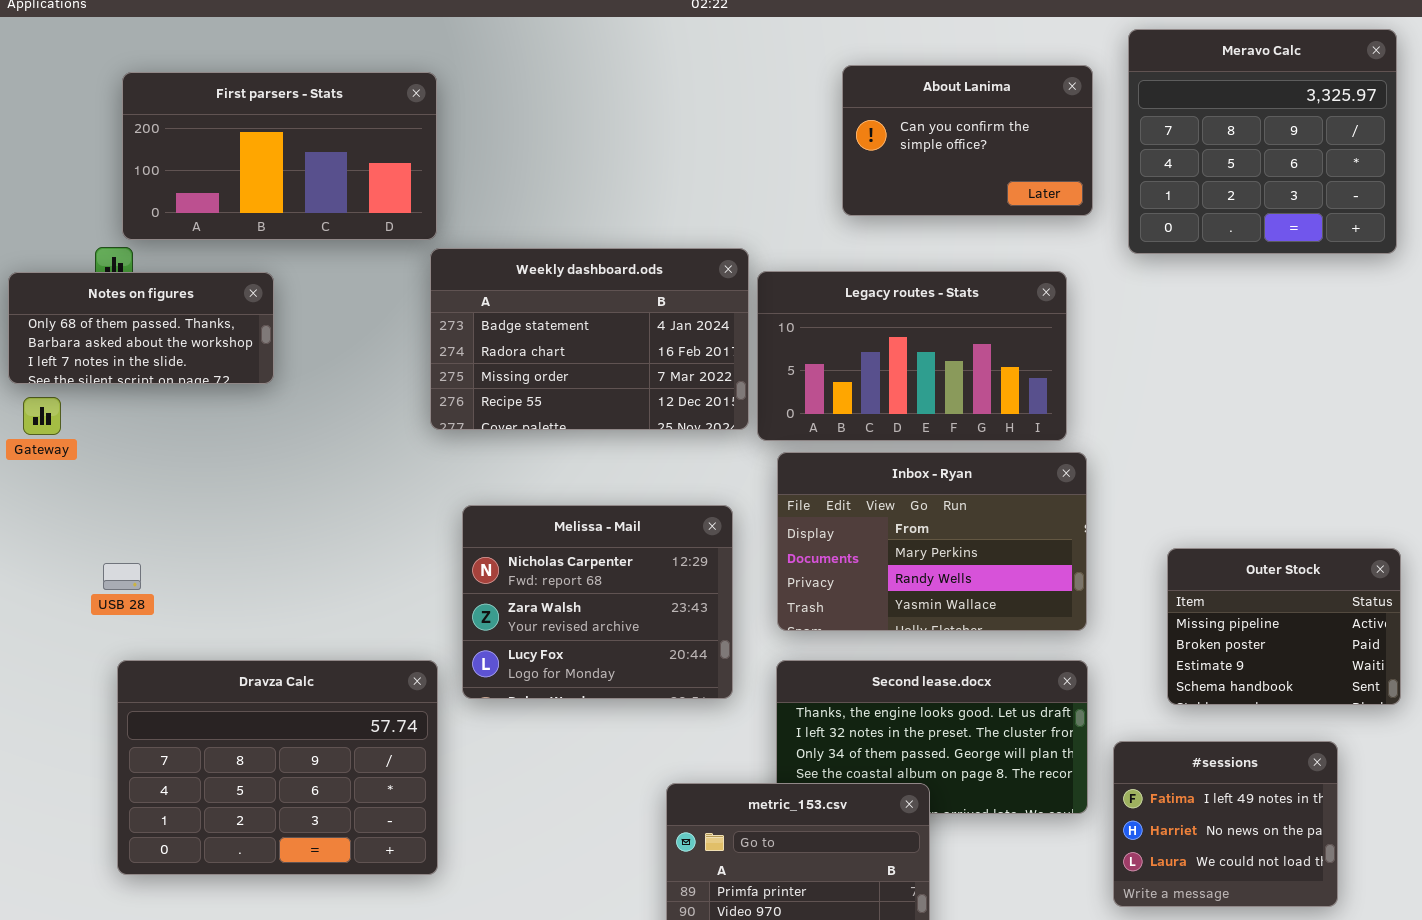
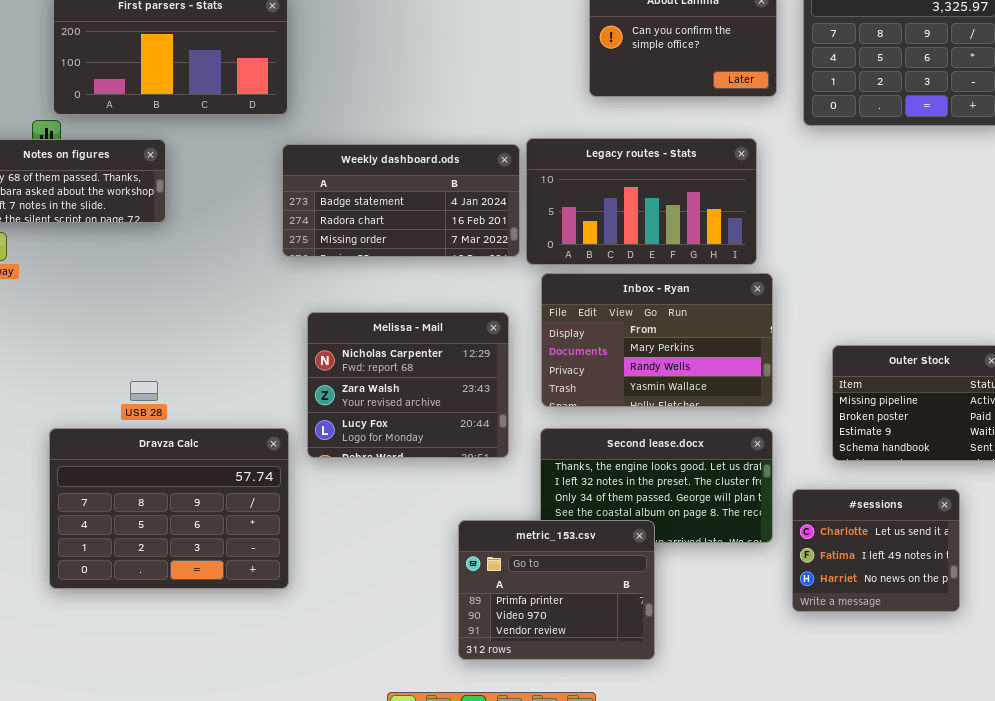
Weekly dashboard.ods: [430,248,749,430] -> [282,144,520,257], resized
USB 28: [103,563,141,590] -> [130,381,158,401], moved
#sessions: [1113,741,1338,907] -> [792,489,960,612], scrolled up 1 row

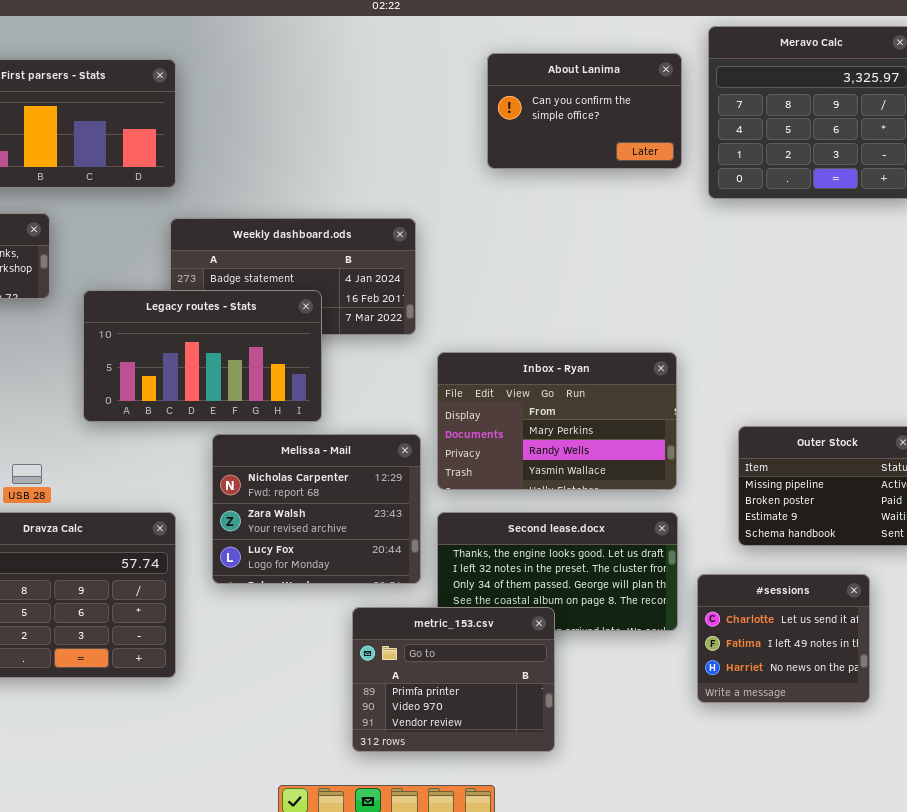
Legacy routes - Stats: [526,138,757,265] -> [83,290,322,422], moved
Melissa - Mail: [307,312,509,458] -> [212,434,421,584], moved

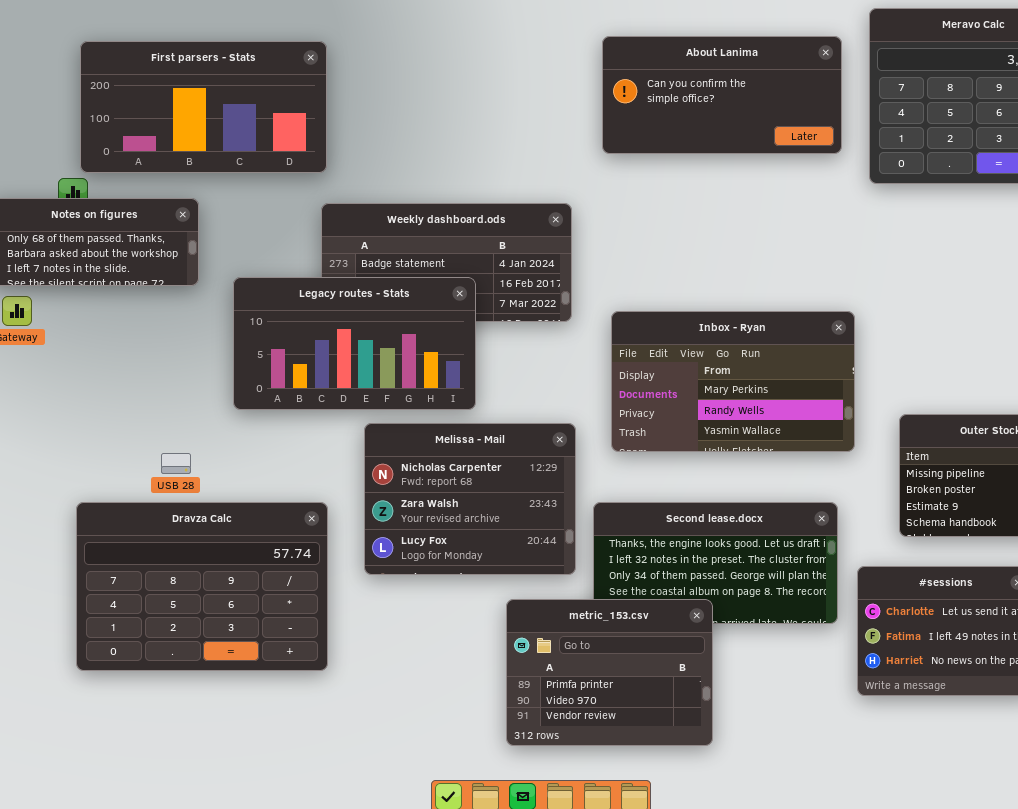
About Lanima: [487,53,682,169] -> [602,36,842,154], resized
Inbox - Ryan: [437,352,677,490] -> [611,311,855,452], moved

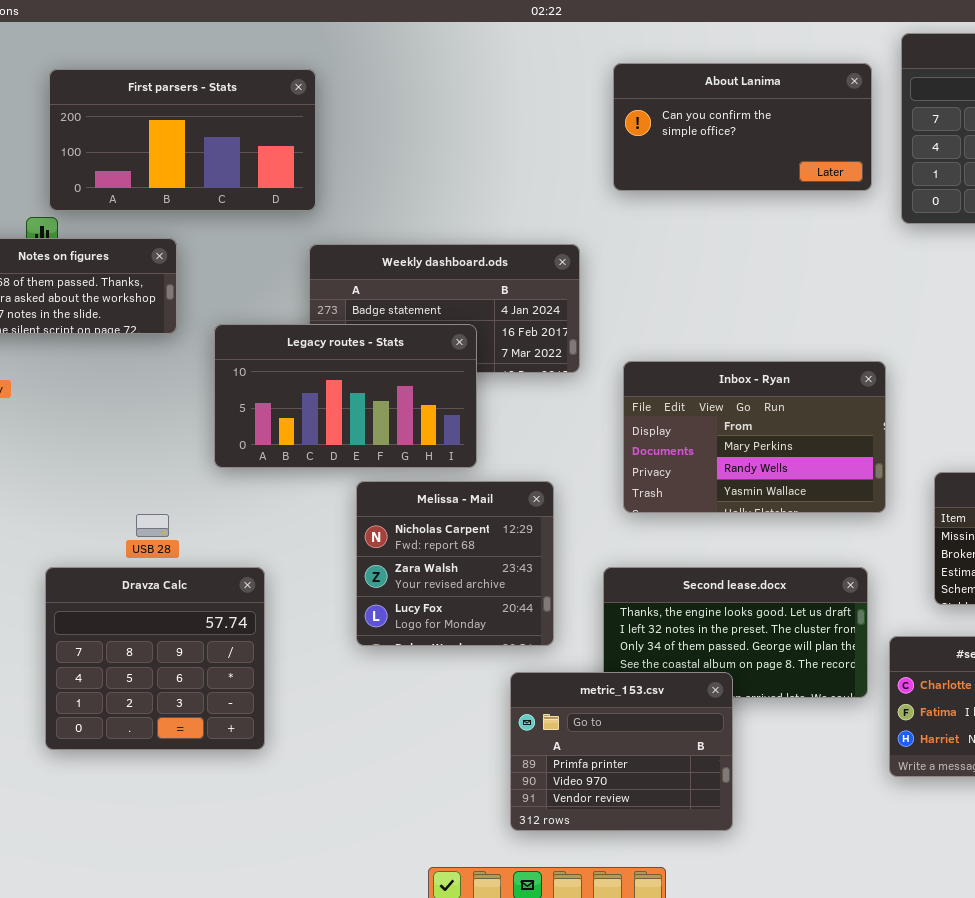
Melissa - Mail: [364,423,576,575] -> [356,481,554,646], resized
Dravza Calc: [76,502,328,671] -> [45,567,265,750], resized

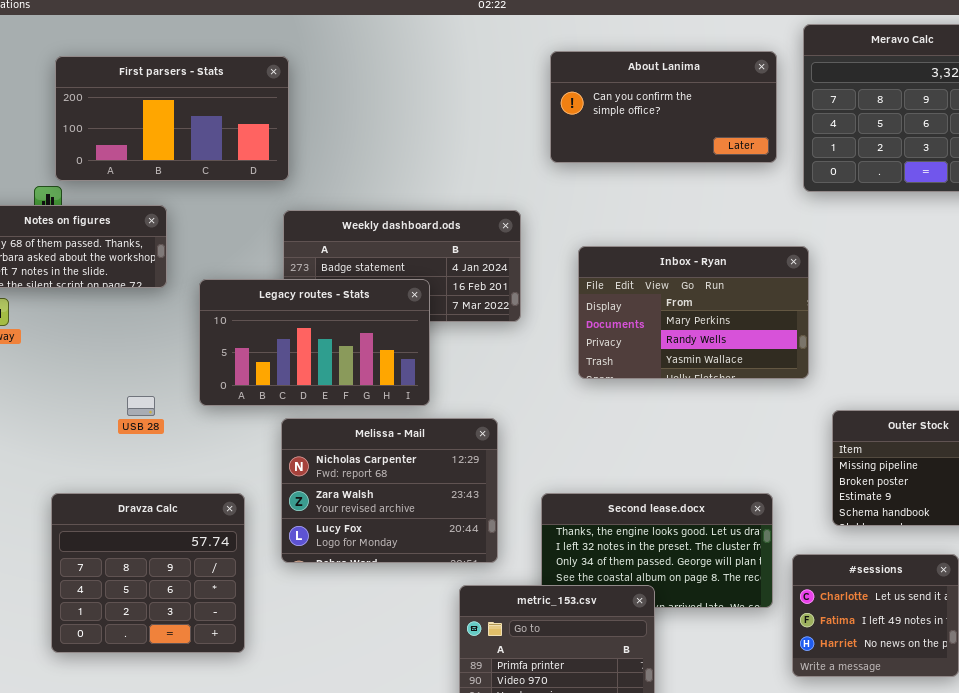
Inbox - Ryan: [623,361,886,513] -> [578,246,809,379], moved
Melissa - Mail: [356,481,554,646] -> [281,418,498,563], resized
USB 28: [136,514,169,537] -> [127,396,155,416], moved

